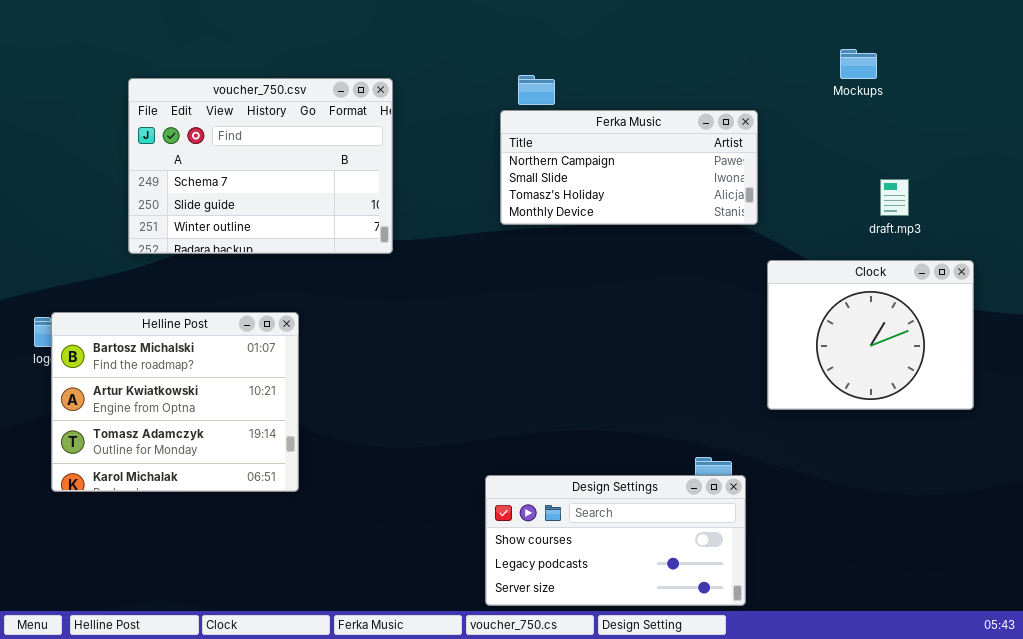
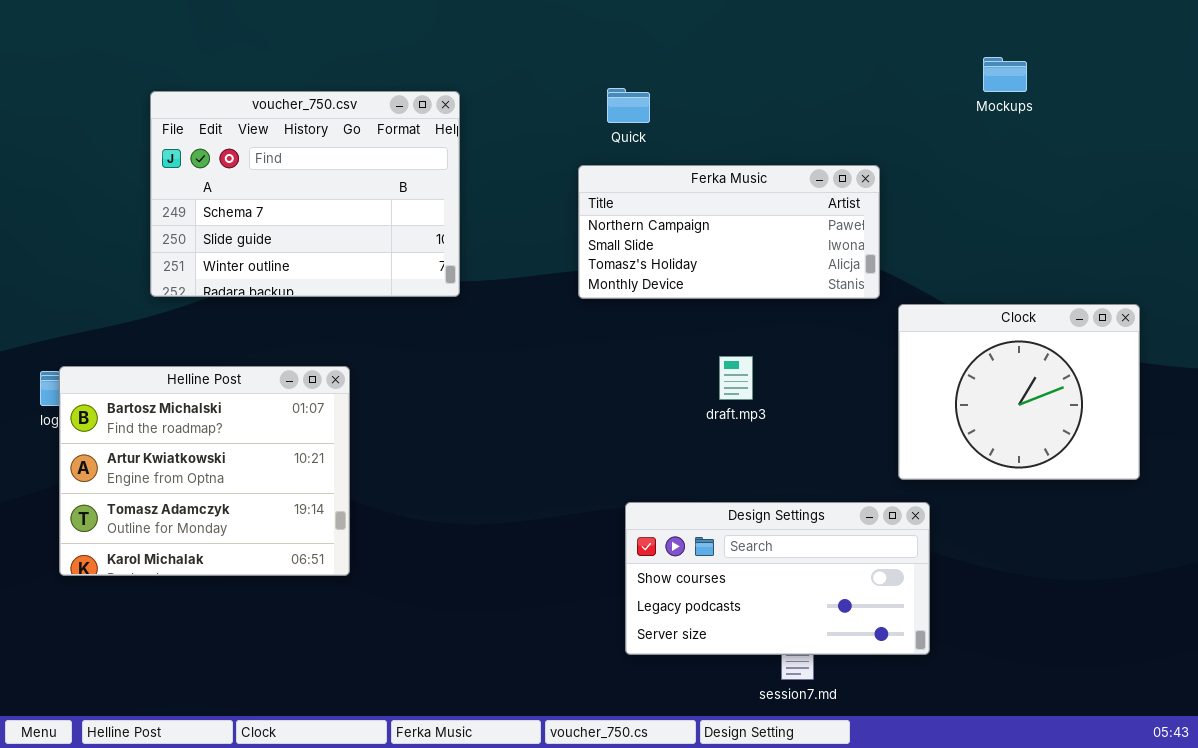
Ferka Music: [500,110,758,225] -> [578,165,880,299], moved
draft.mp3: [880,179,909,216] -> [719,356,753,400], moved
Design Settings: [485,475,746,606] -> [625,502,930,655], moved

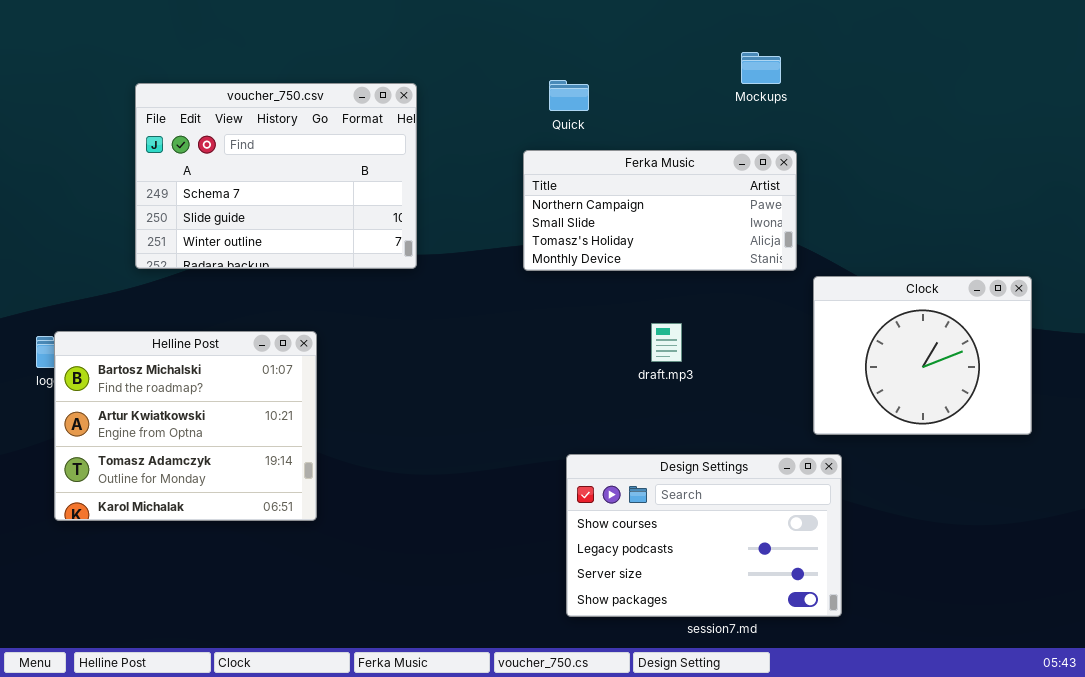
Mockups: [983,57,1027,92] -> [741,52,781,84], moved
Design Settings: [625,502,930,655] -> [566,454,842,617], resized

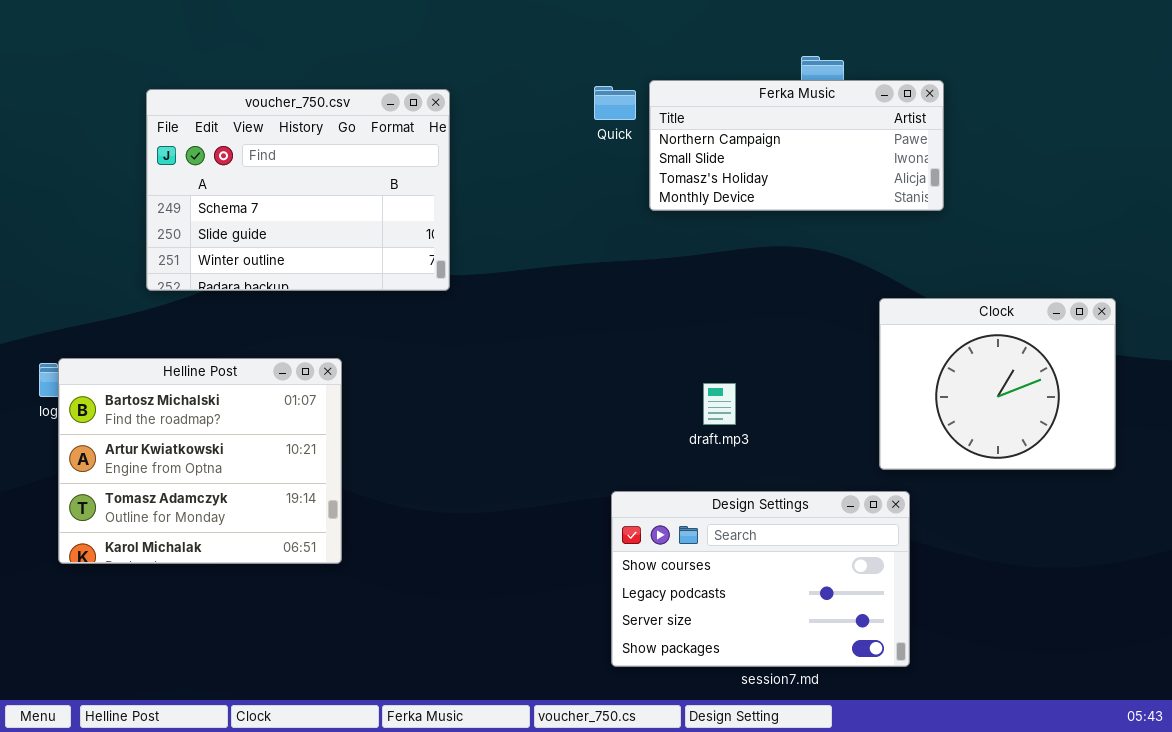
Ferka Music: [523,150,797,271] -> [649,80,944,211], moved
draft.mp3: [651,323,682,362] -> [703,383,736,425], moved

